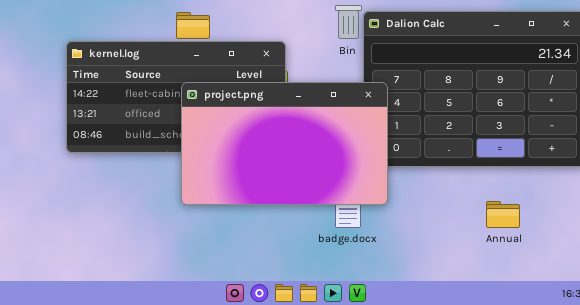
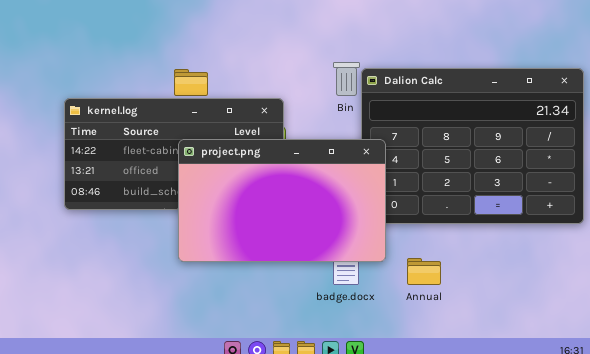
Annual: [486,201,520,228] -> [407,258,441,285], moved

